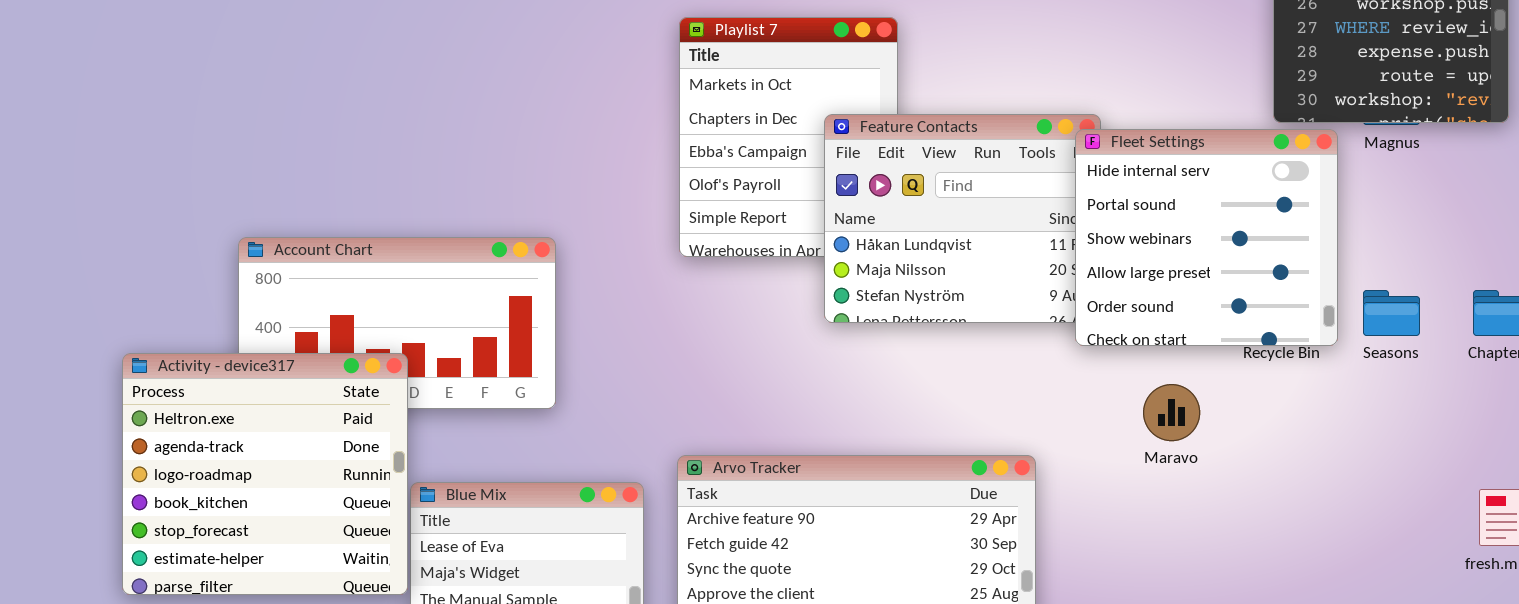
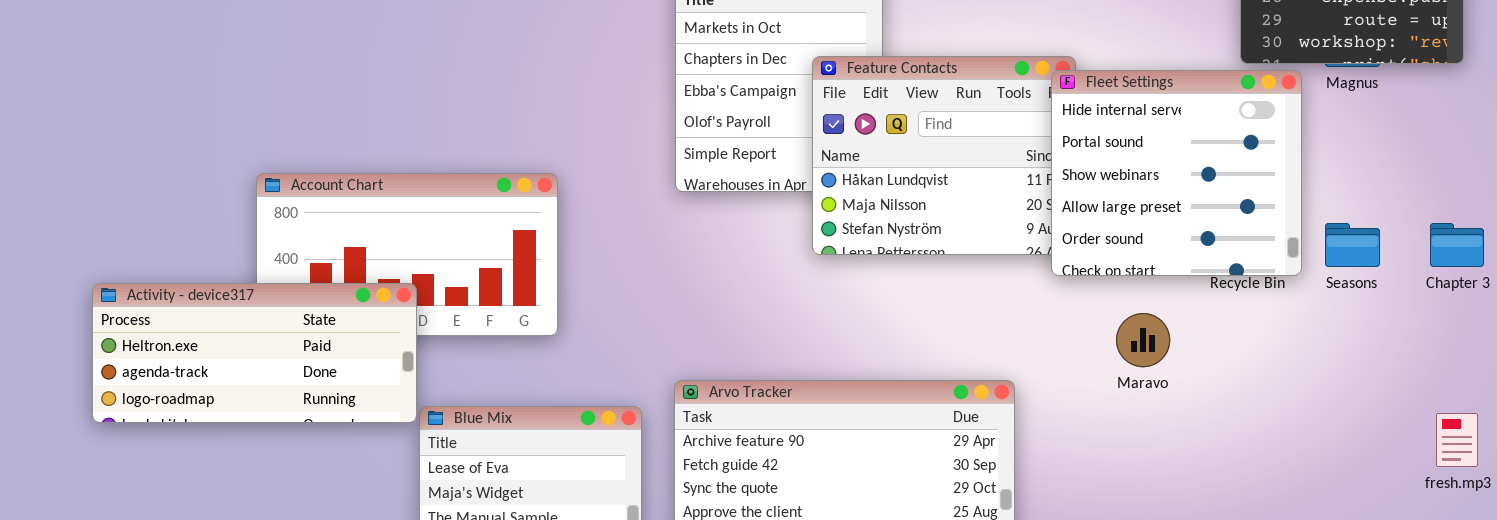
Activity - device317: [122,353,408,595] -> [92,283,417,423], resized

